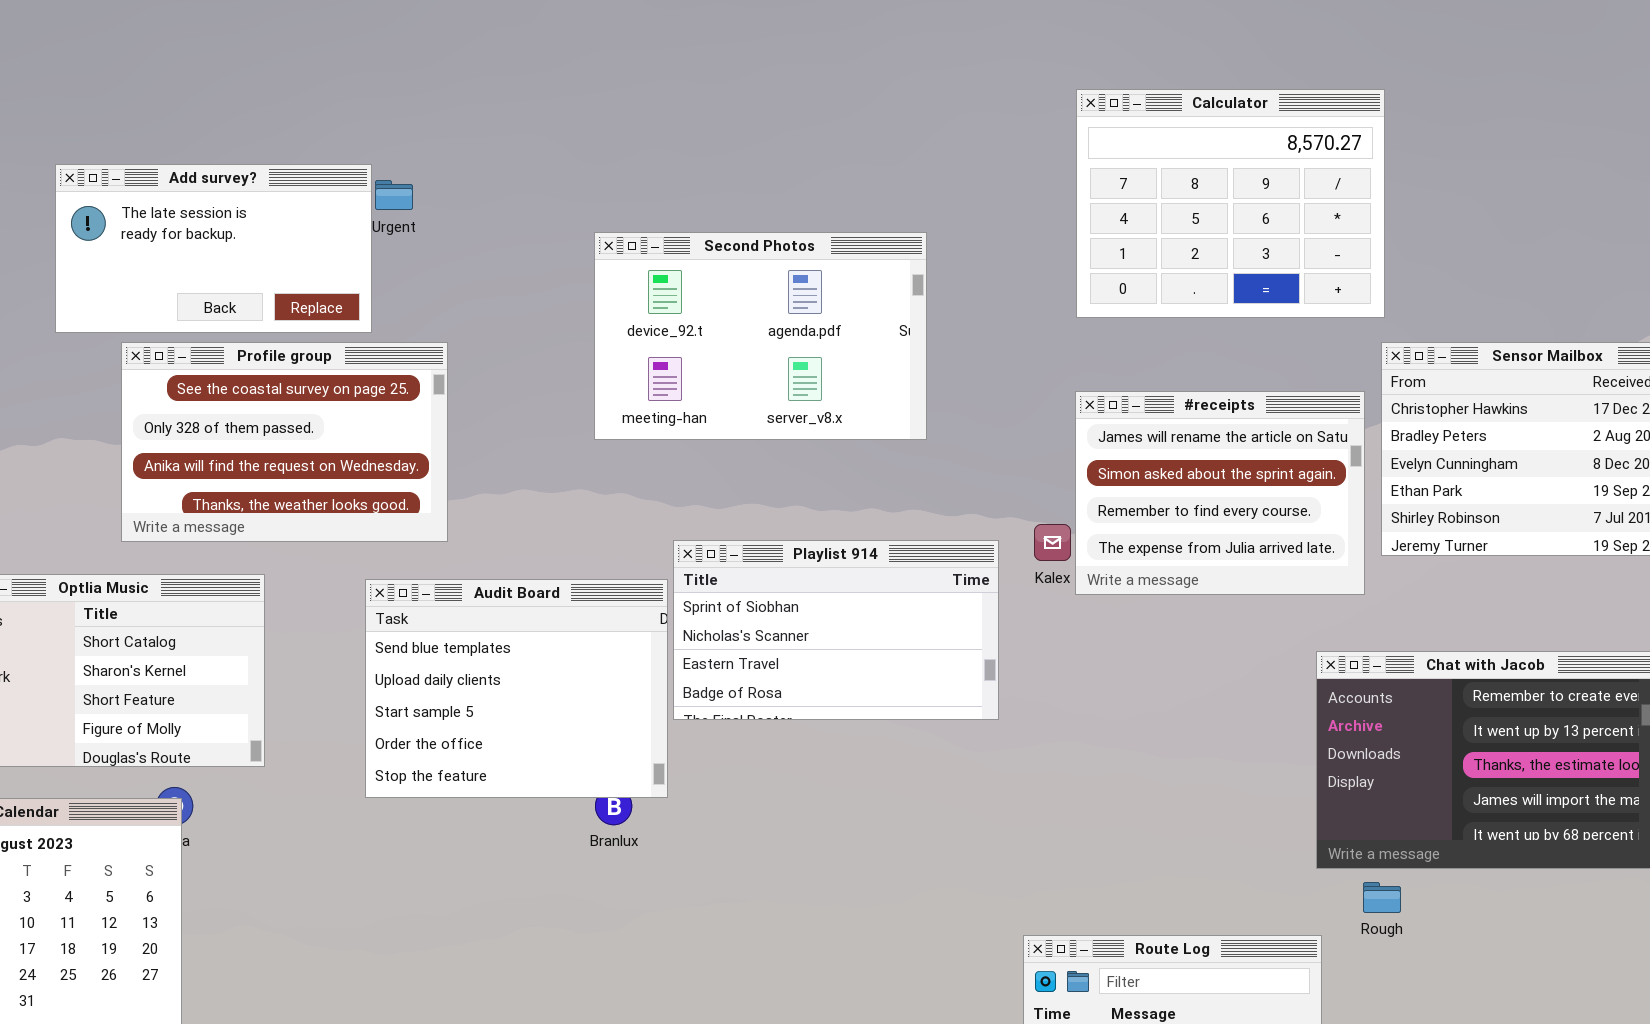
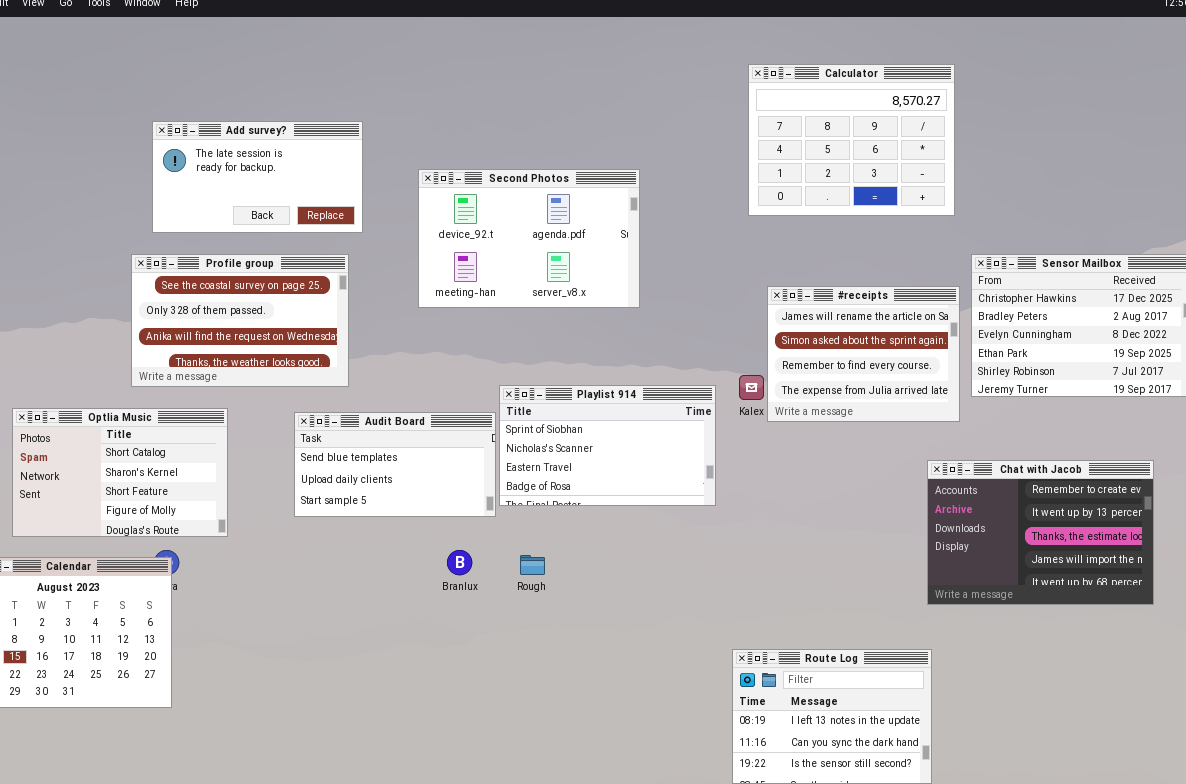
Calculator: [1076,89,1385,318] -> [748,64,955,216], moved
Add survey?: [55,164,372,333] -> [152,121,363,233], moved
Second Photos: [594,232,927,440] -> [418,169,640,308], moved
Audit Board: [365,579,668,798] -> [294,412,496,517], resized
Rough: [1363,882,1401,913] -> [520,555,545,575], moved

